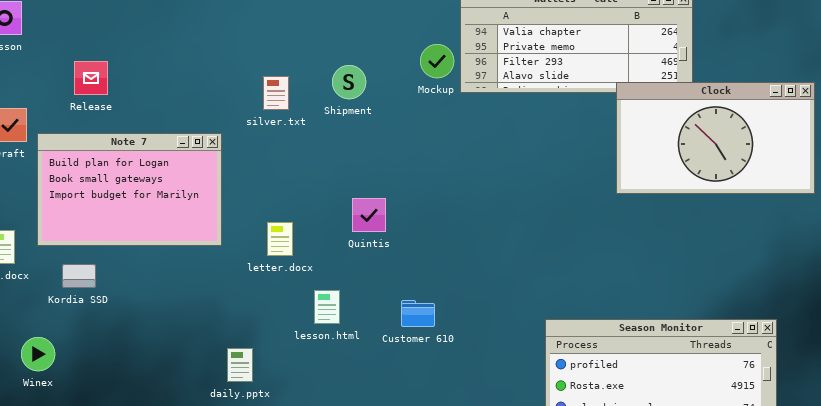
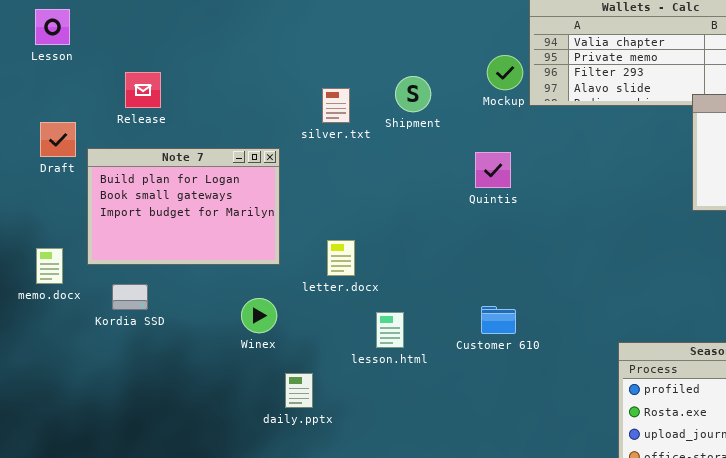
Quintis: [352,198,386,232] -> [475,152,511,188], moved
Customer 610: [401,300,435,327] -> [481,306,516,334], moved
Winex: [21,337,55,371] -> [241,298,277,333], moved

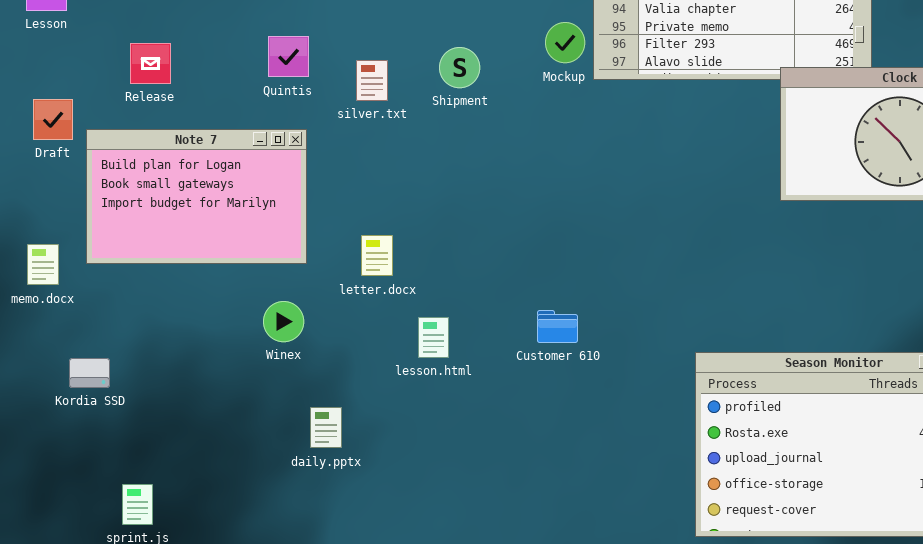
Quintis: [475,152,511,188] -> [268,36,309,77], moved
Kordia SSD: [112,284,148,310] -> [69,358,110,388], moved
daily.pptx: [285,373,313,408] -> [310,407,342,448], moved

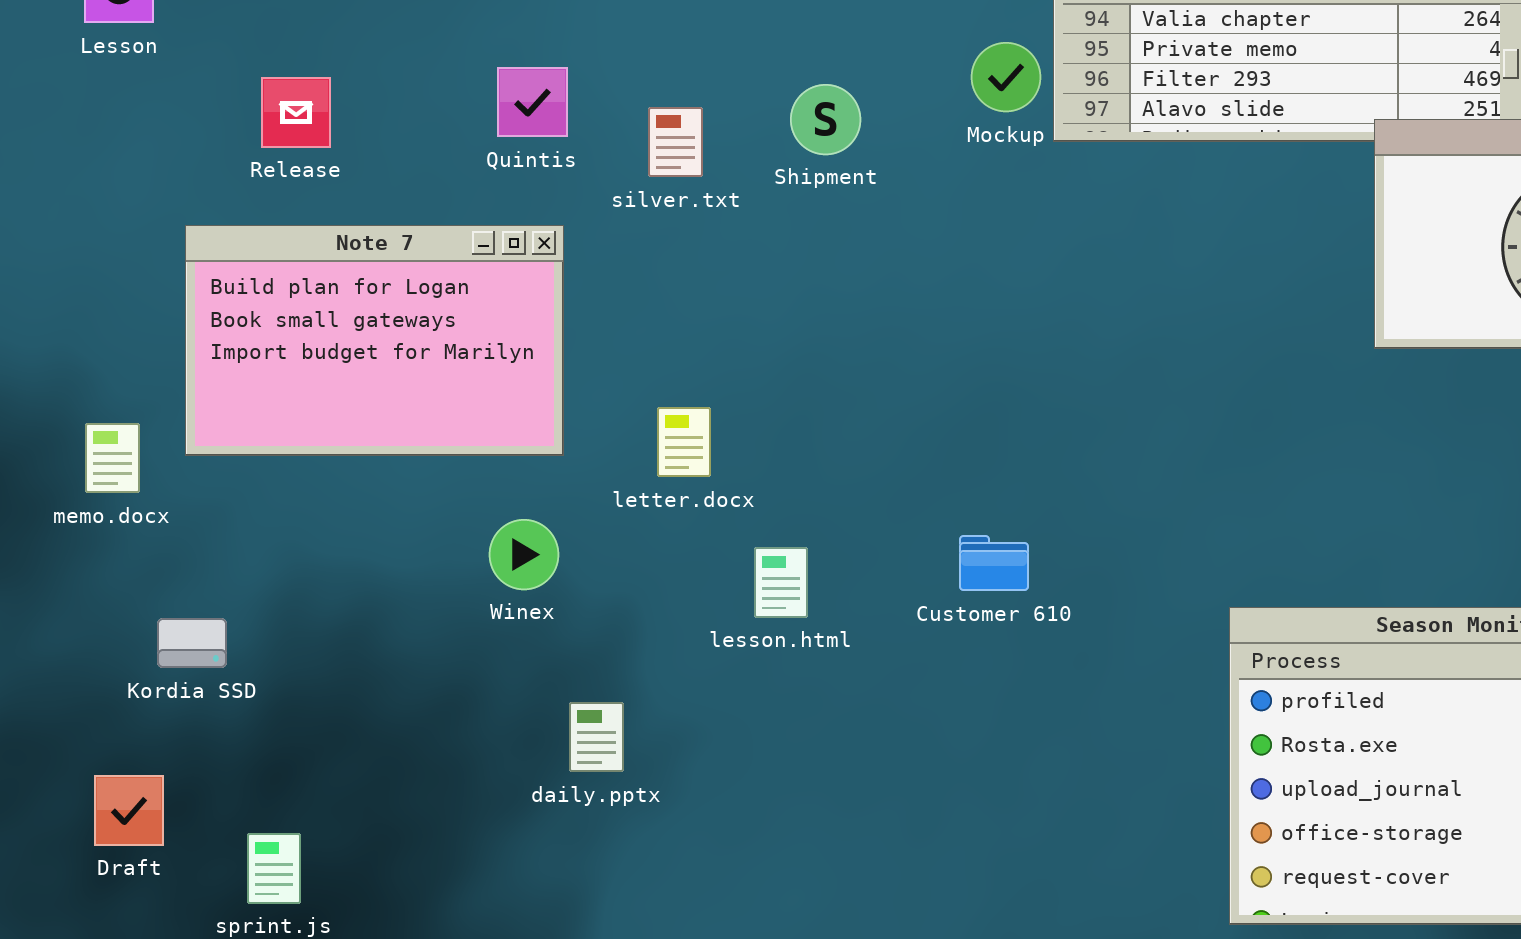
Draft: [33,99,73,140] -> [94,775,164,846], moved

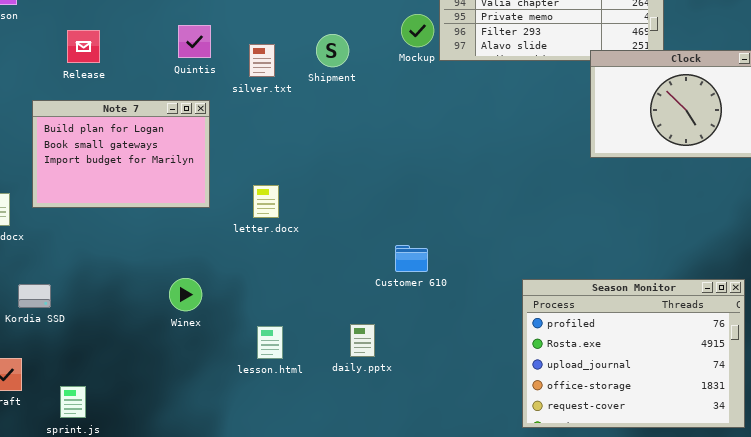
Winex: [489,519,559,590] -> [169,278,202,311], moved
lesson.html: [754,547,808,618] -> [257,326,283,359], moved
daily.pptx: [569,702,624,772] -> [350,324,375,357], moved

